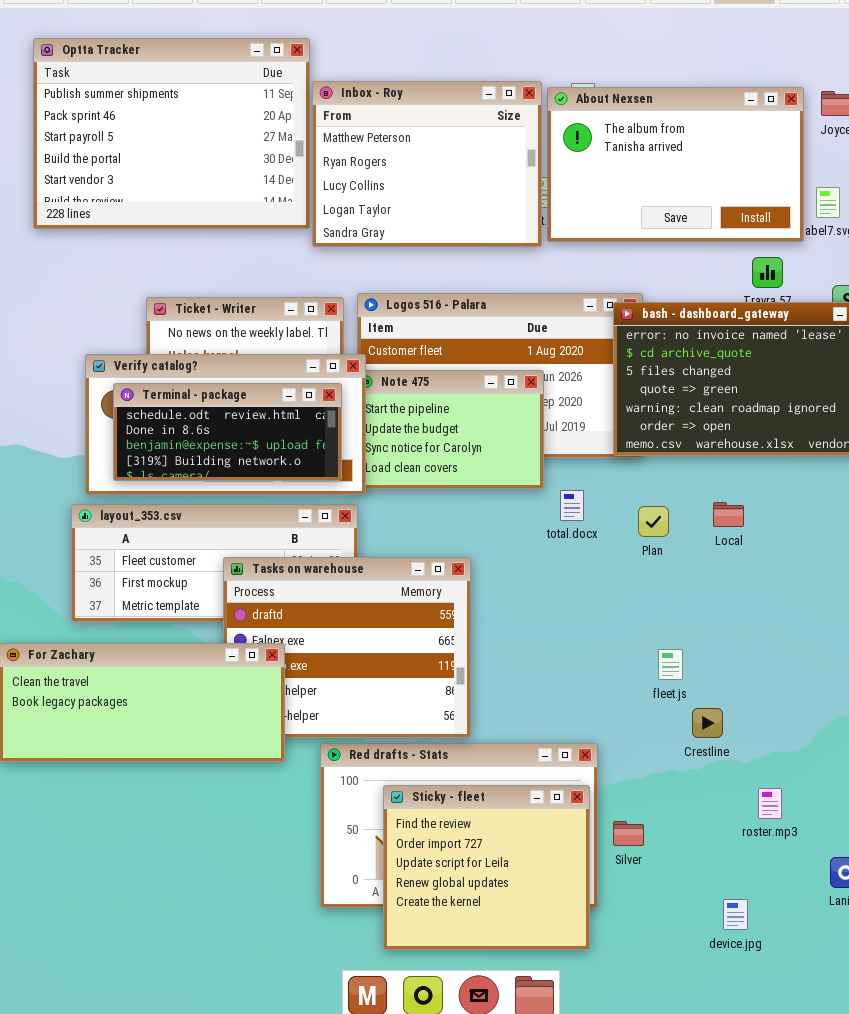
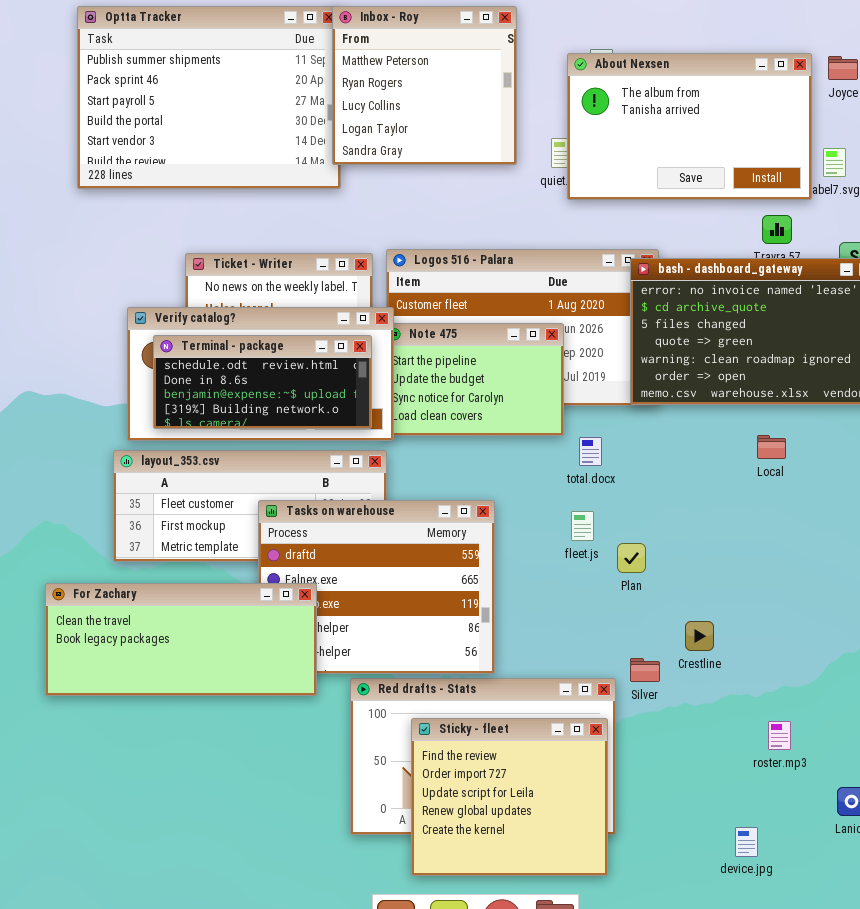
Inbox - Roy: [312,81,542,247] -> [332,6,517,165], moved, resized
Local: [713,502,744,527] -> [757,435,786,459], moved
Plan: [638,506,669,537] -> [617,543,646,573], moved
fleet.js: [658,649,683,680] -> [571,511,594,541], moved
Crestline: [692,708,723,738] -> [685,621,714,651], moved
Silver: [613,821,644,846] -> [630,658,660,682], moved

